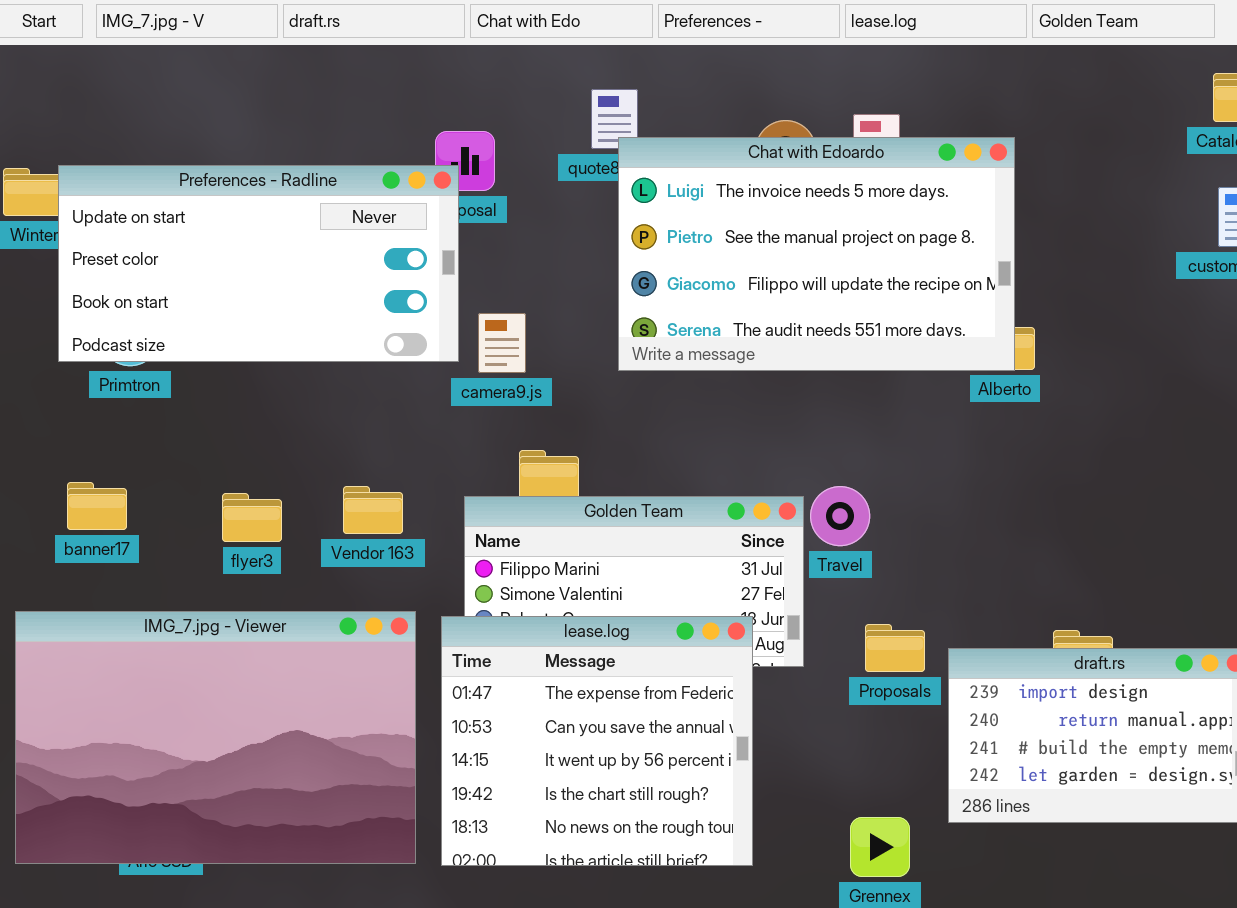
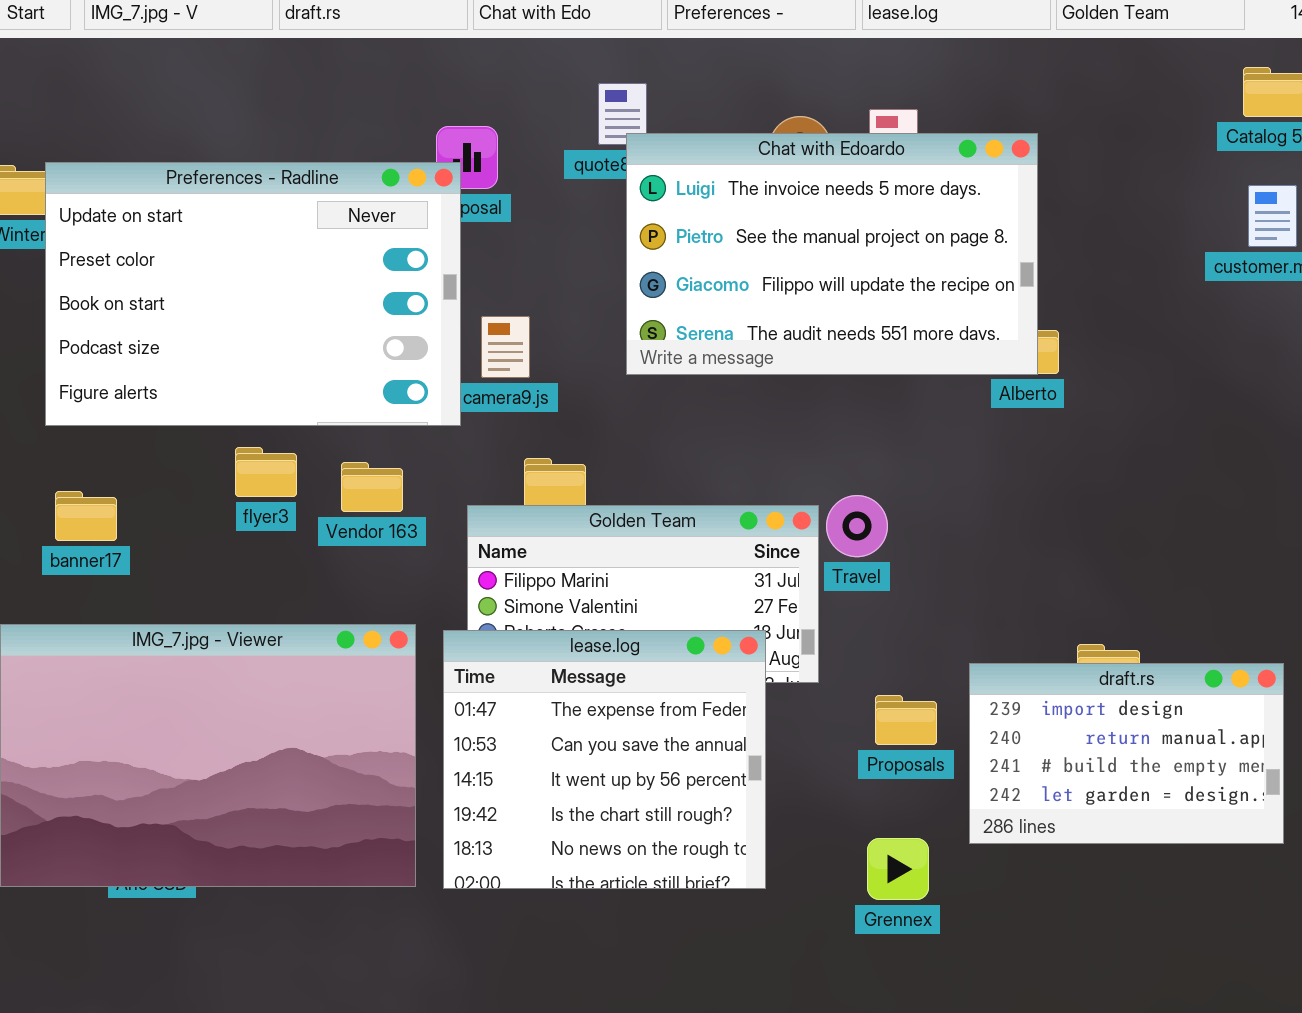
Preferences - Radline: [58,165,459,362] -> [45,162,461,426], resized
Vendor 163: [343,486,403,534] -> [341,462,403,512], moved
flyer3: [222,493,282,542] -> [235,447,297,497], moved
Proposals: [865,624,925,672] -> [875,695,937,745], moved

